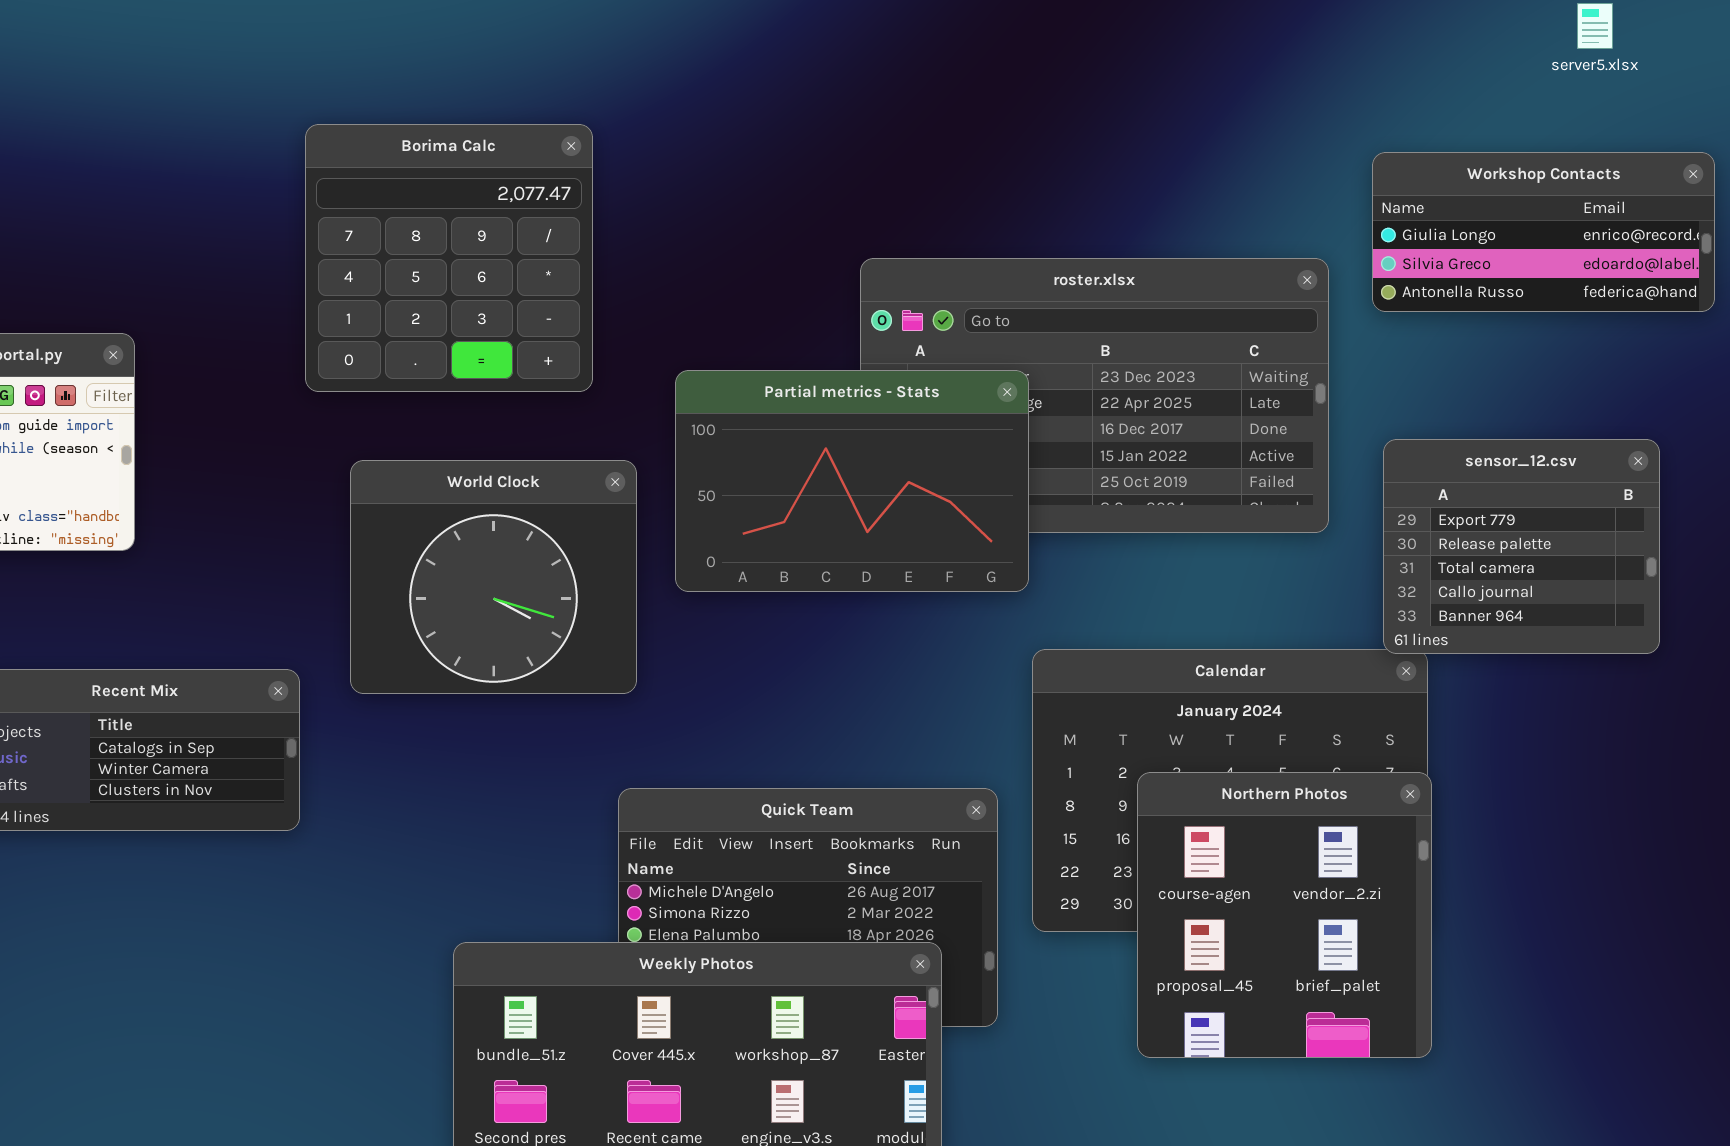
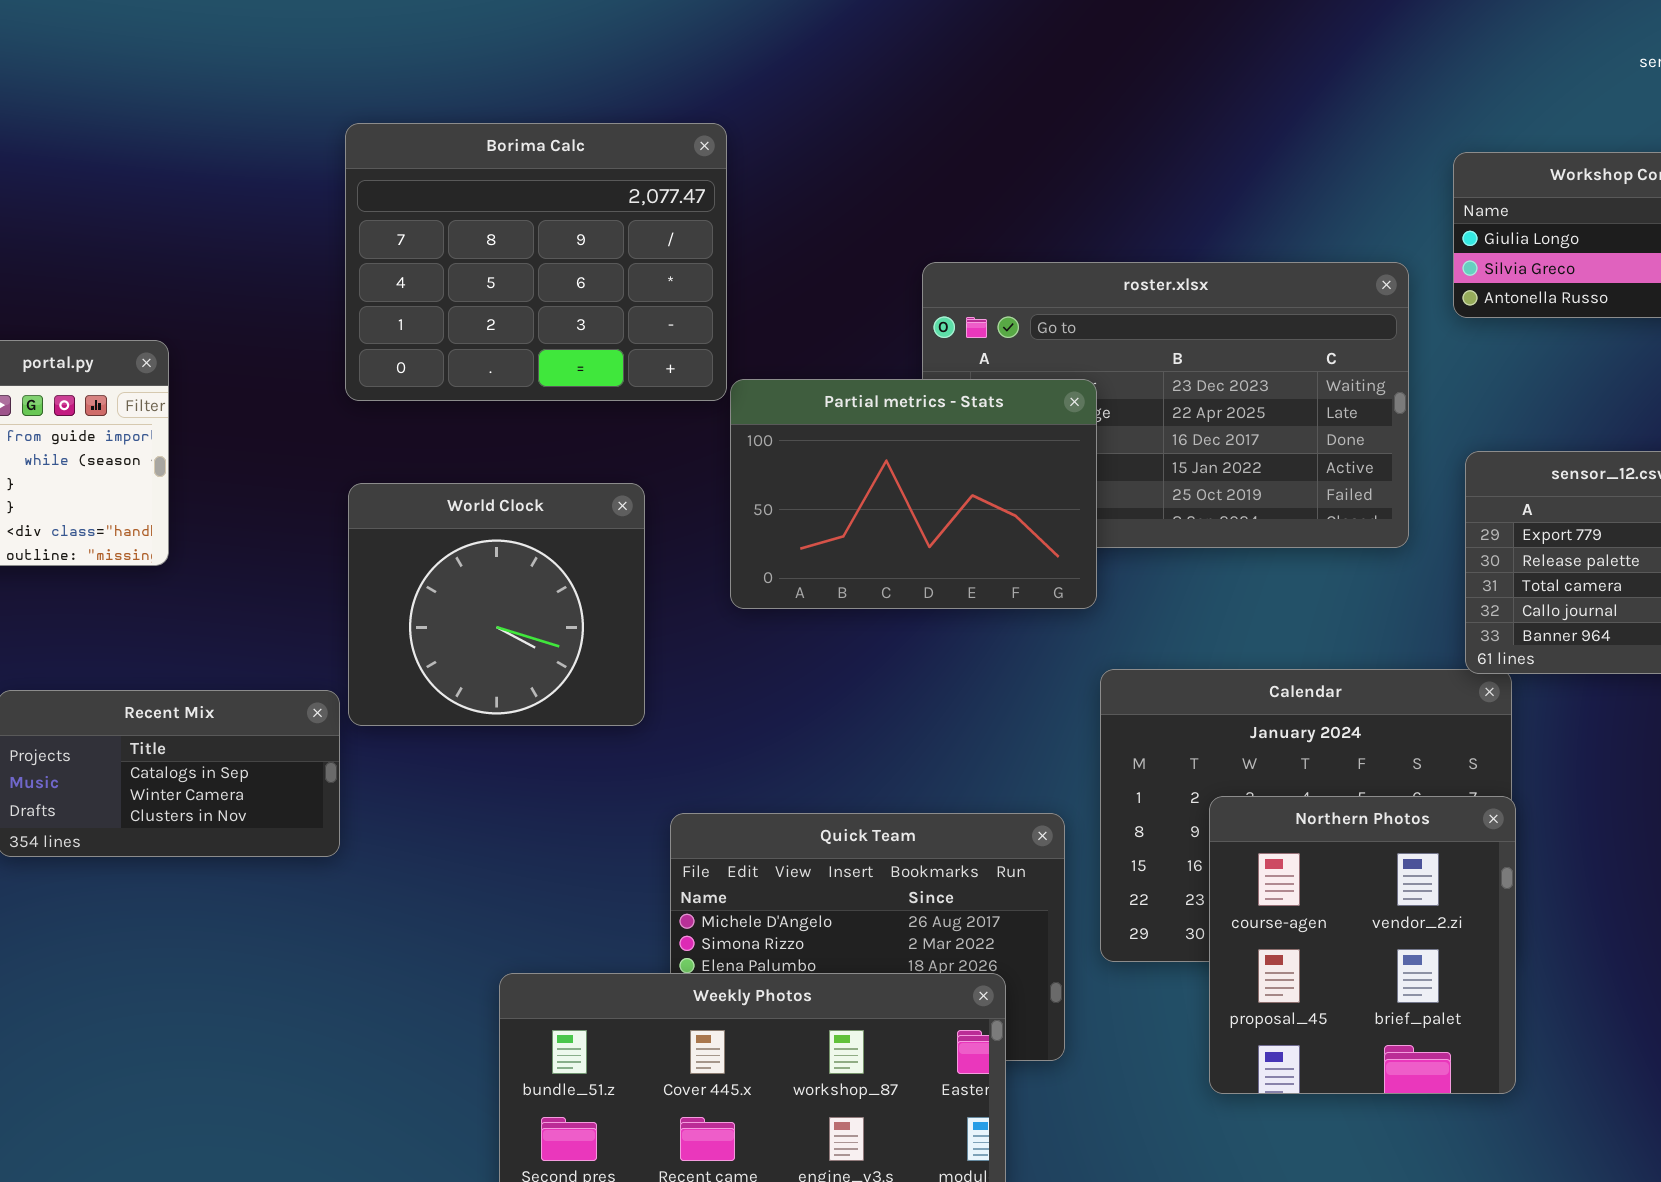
Borima Calc: [305,124,593,392] -> [345,123,727,401], resized
World Clock: [350,460,637,694] -> [348,483,645,726], moved

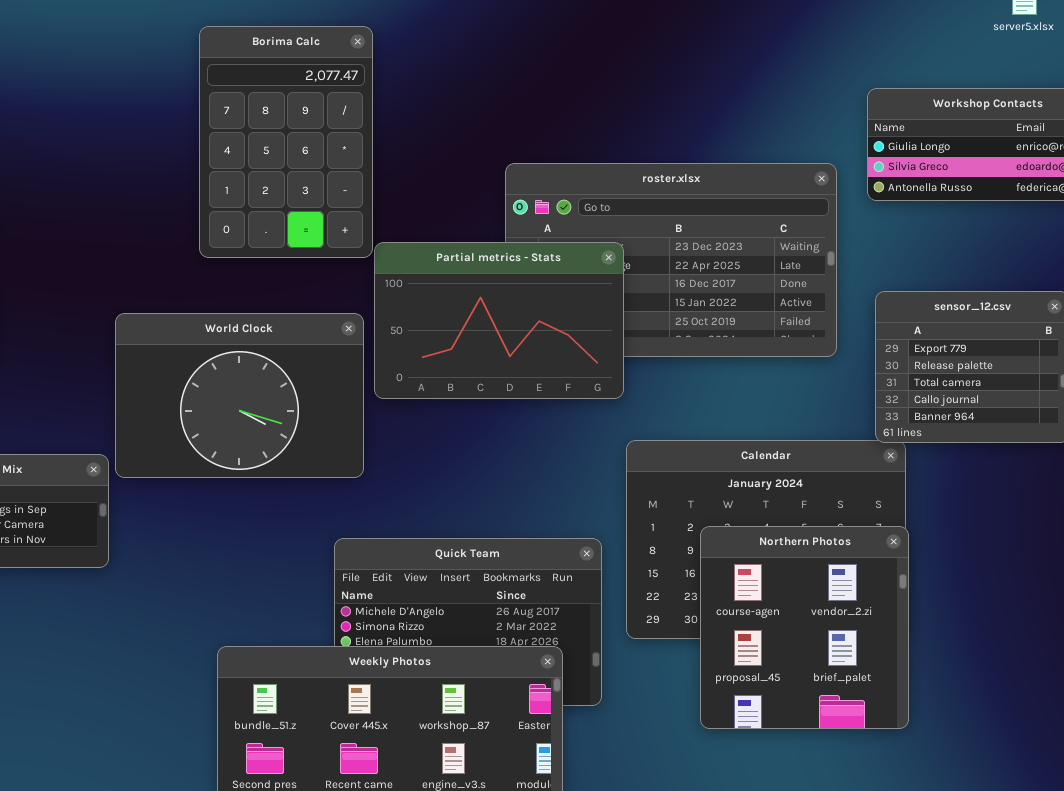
Borima Calc: [345,123,727,401] -> [199,26,373,258], resized
World Clock: [348,483,645,726] -> [115,313,364,478], resized

